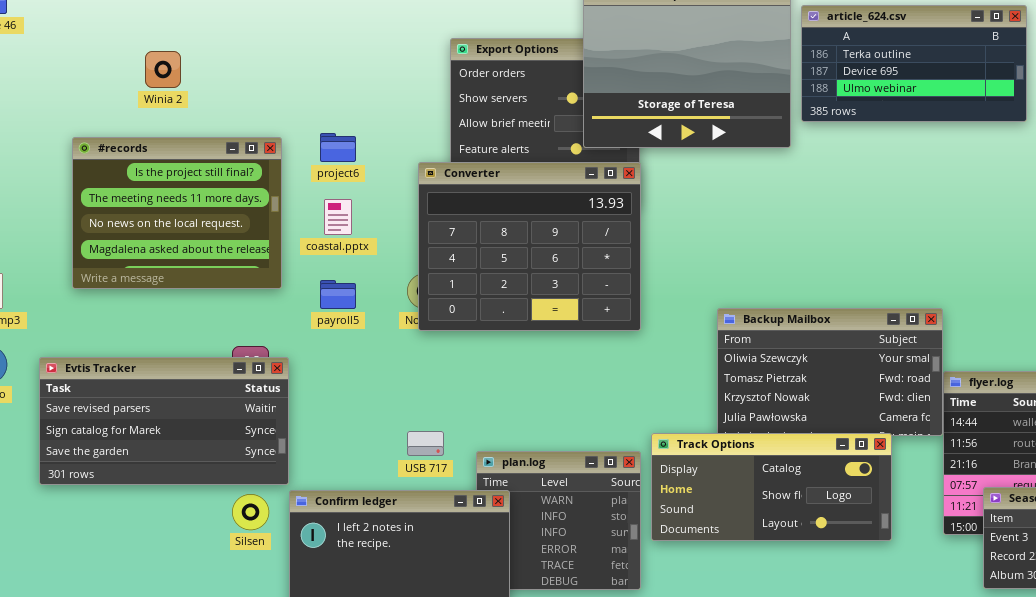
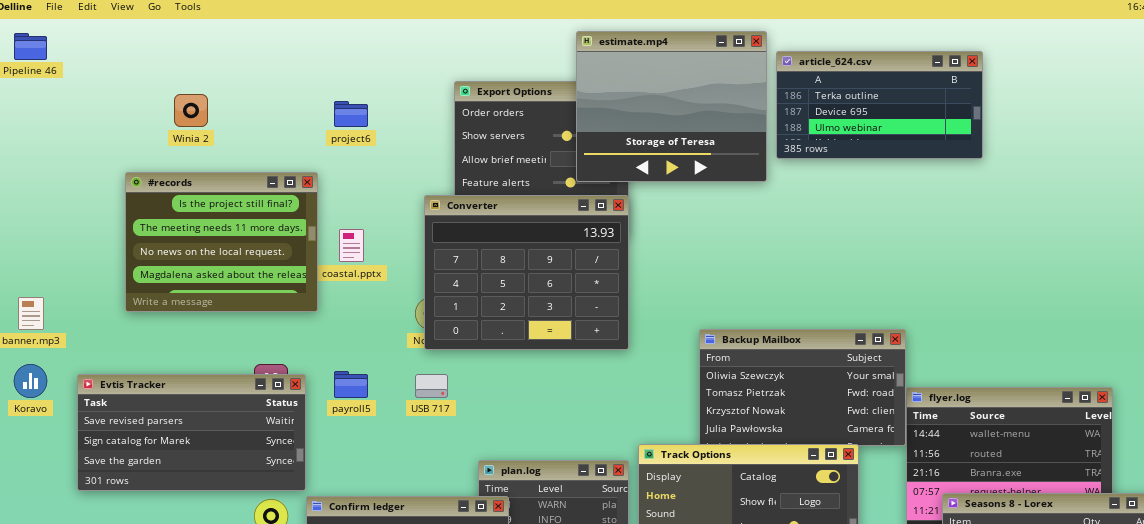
project6: [320,133,356,162] -> [334,101,368,127], moved
#records: [72,137,282,289] -> [125,172,318,312], moved
payroll5: [320,280,356,309] -> [334,371,368,398], moved
USB 717: [407,431,444,456] -> [415,374,448,398], moved

